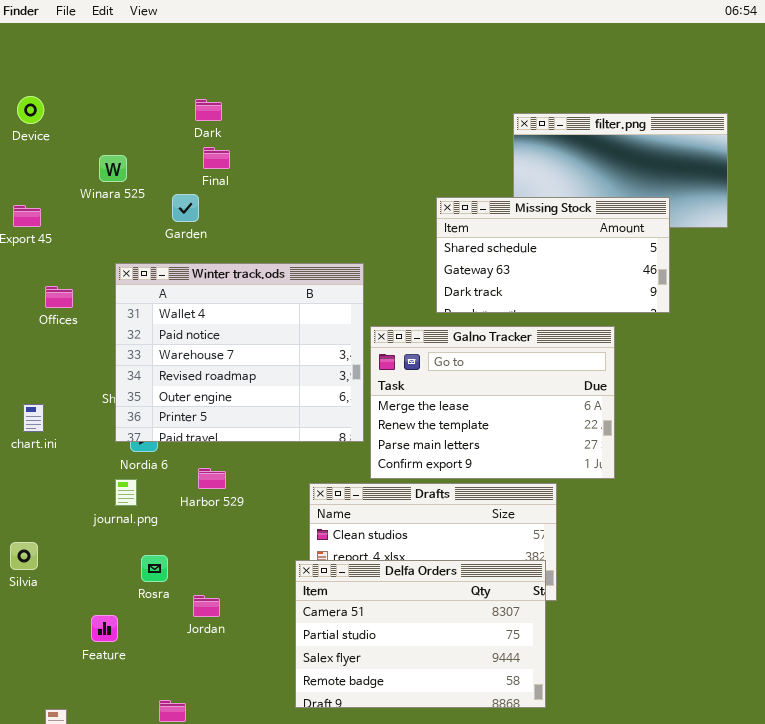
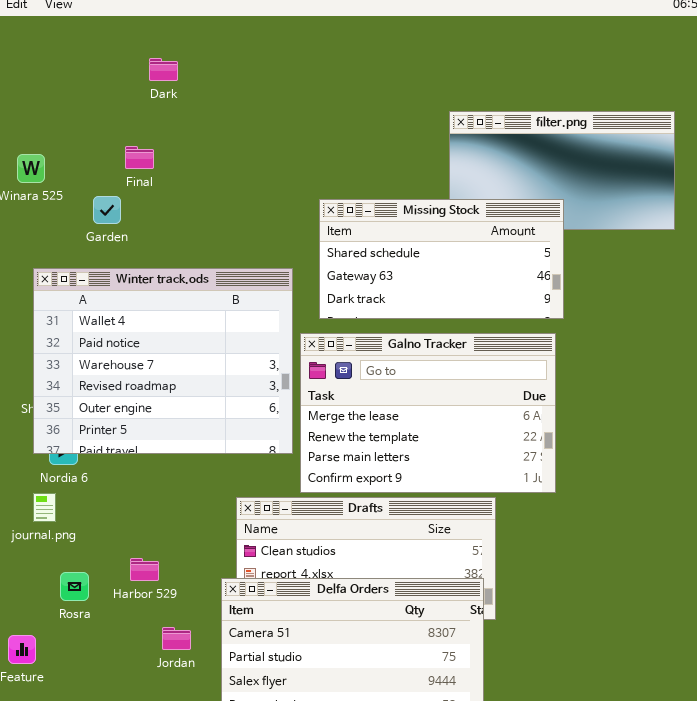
Dark: [195,99,222,121] -> [149,58,178,81], moved
Missing Stock: [436,197,670,313] -> [319,199,564,319], moved
Harbor 529: [198,468,226,489] -> [130,558,159,581], moved
Jordan: [193,595,220,617] -> [162,627,191,650], moved

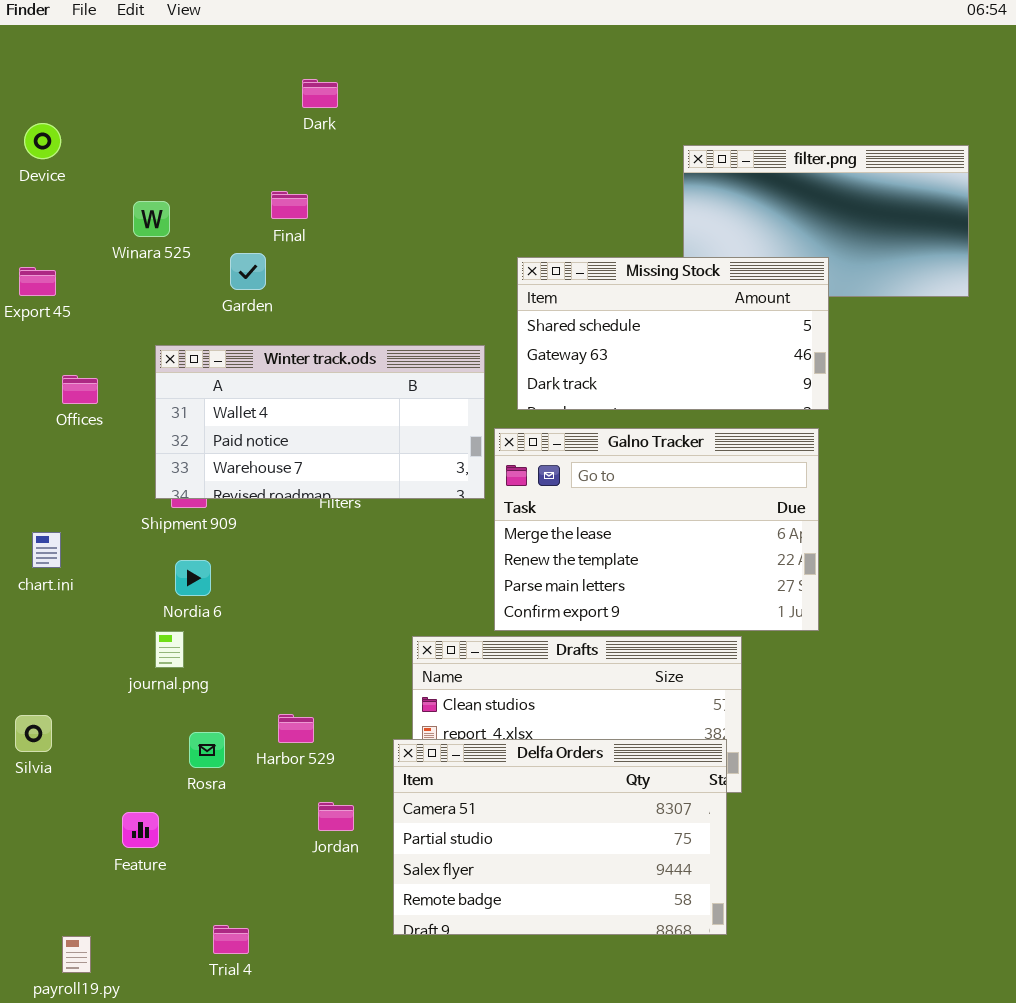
Winter track.ods: [33,268,293,454] -> [155,345,485,499], resized

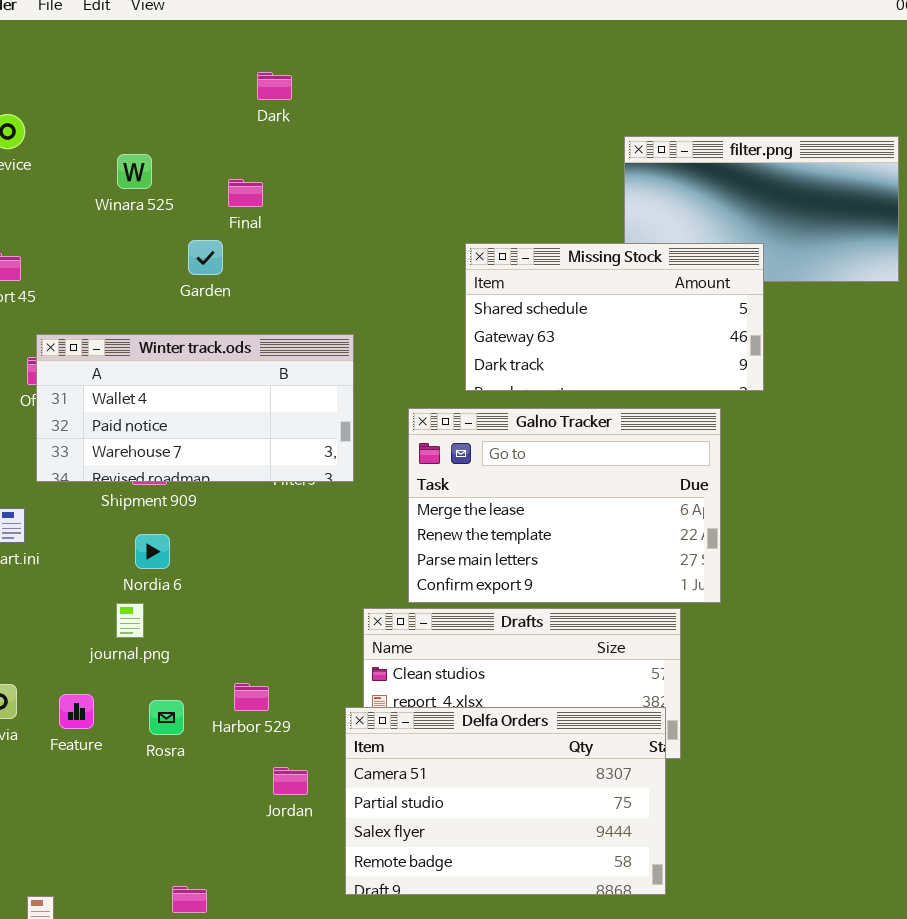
Winara 525: [133,201,170,237] -> [117,154,152,189], moved
Winter track.ods: [155,345,485,499] -> [36,334,354,482], moved
Galno Tracker: [494,428,819,631] -> [408,408,721,603], moved
Feature: [122,812,159,848] -> [59,694,94,729], moved

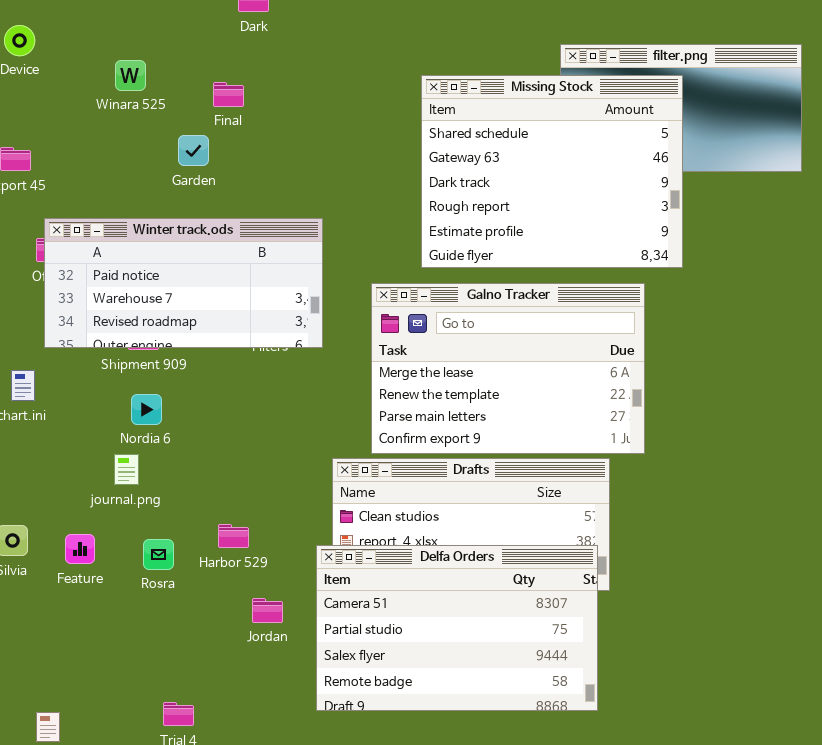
Missing Stock: [465,243,764,391] -> [421,75,683,268], resized
Winter track.ods: [36,334,354,482] -> [44,218,323,348], scrolled down 1 row

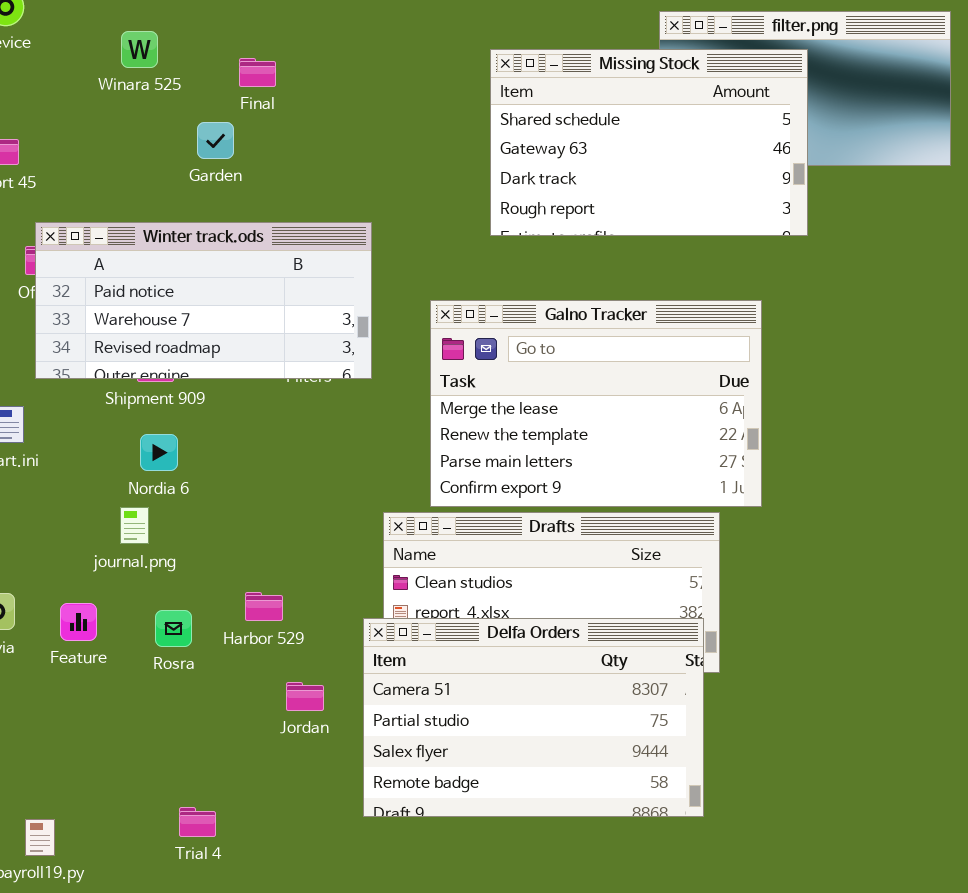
Missing Stock: [421,75,683,268] -> [490,49,808,236], resized

